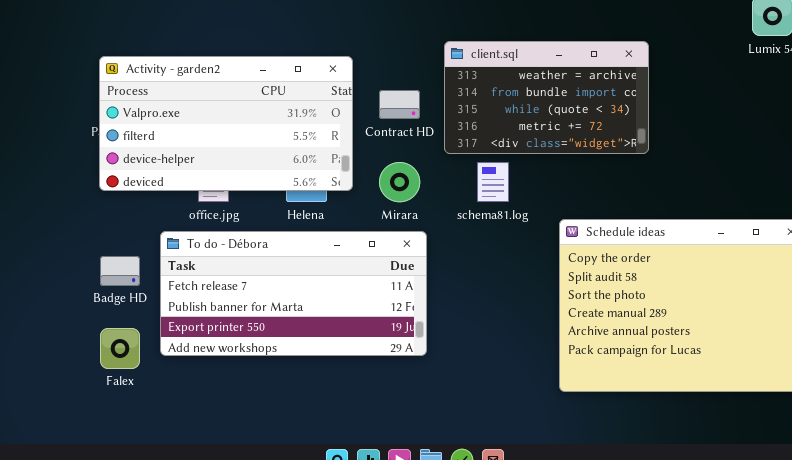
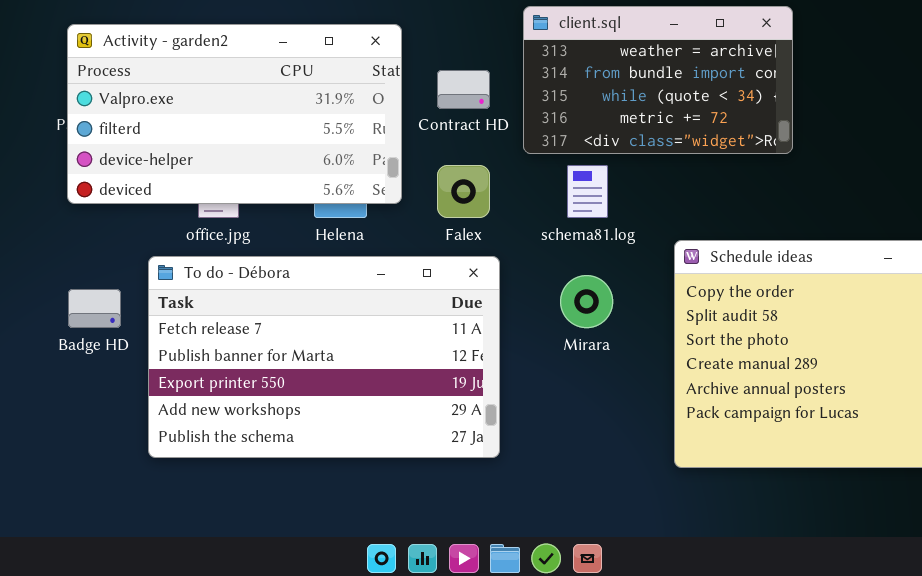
Mirara: [379,162,420,202] -> [560,275,613,328], moved
To do - Débora: [160,231,427,356] -> [148,256,500,458], resized
Falex: [100,328,140,369] -> [437,165,490,218], moved

